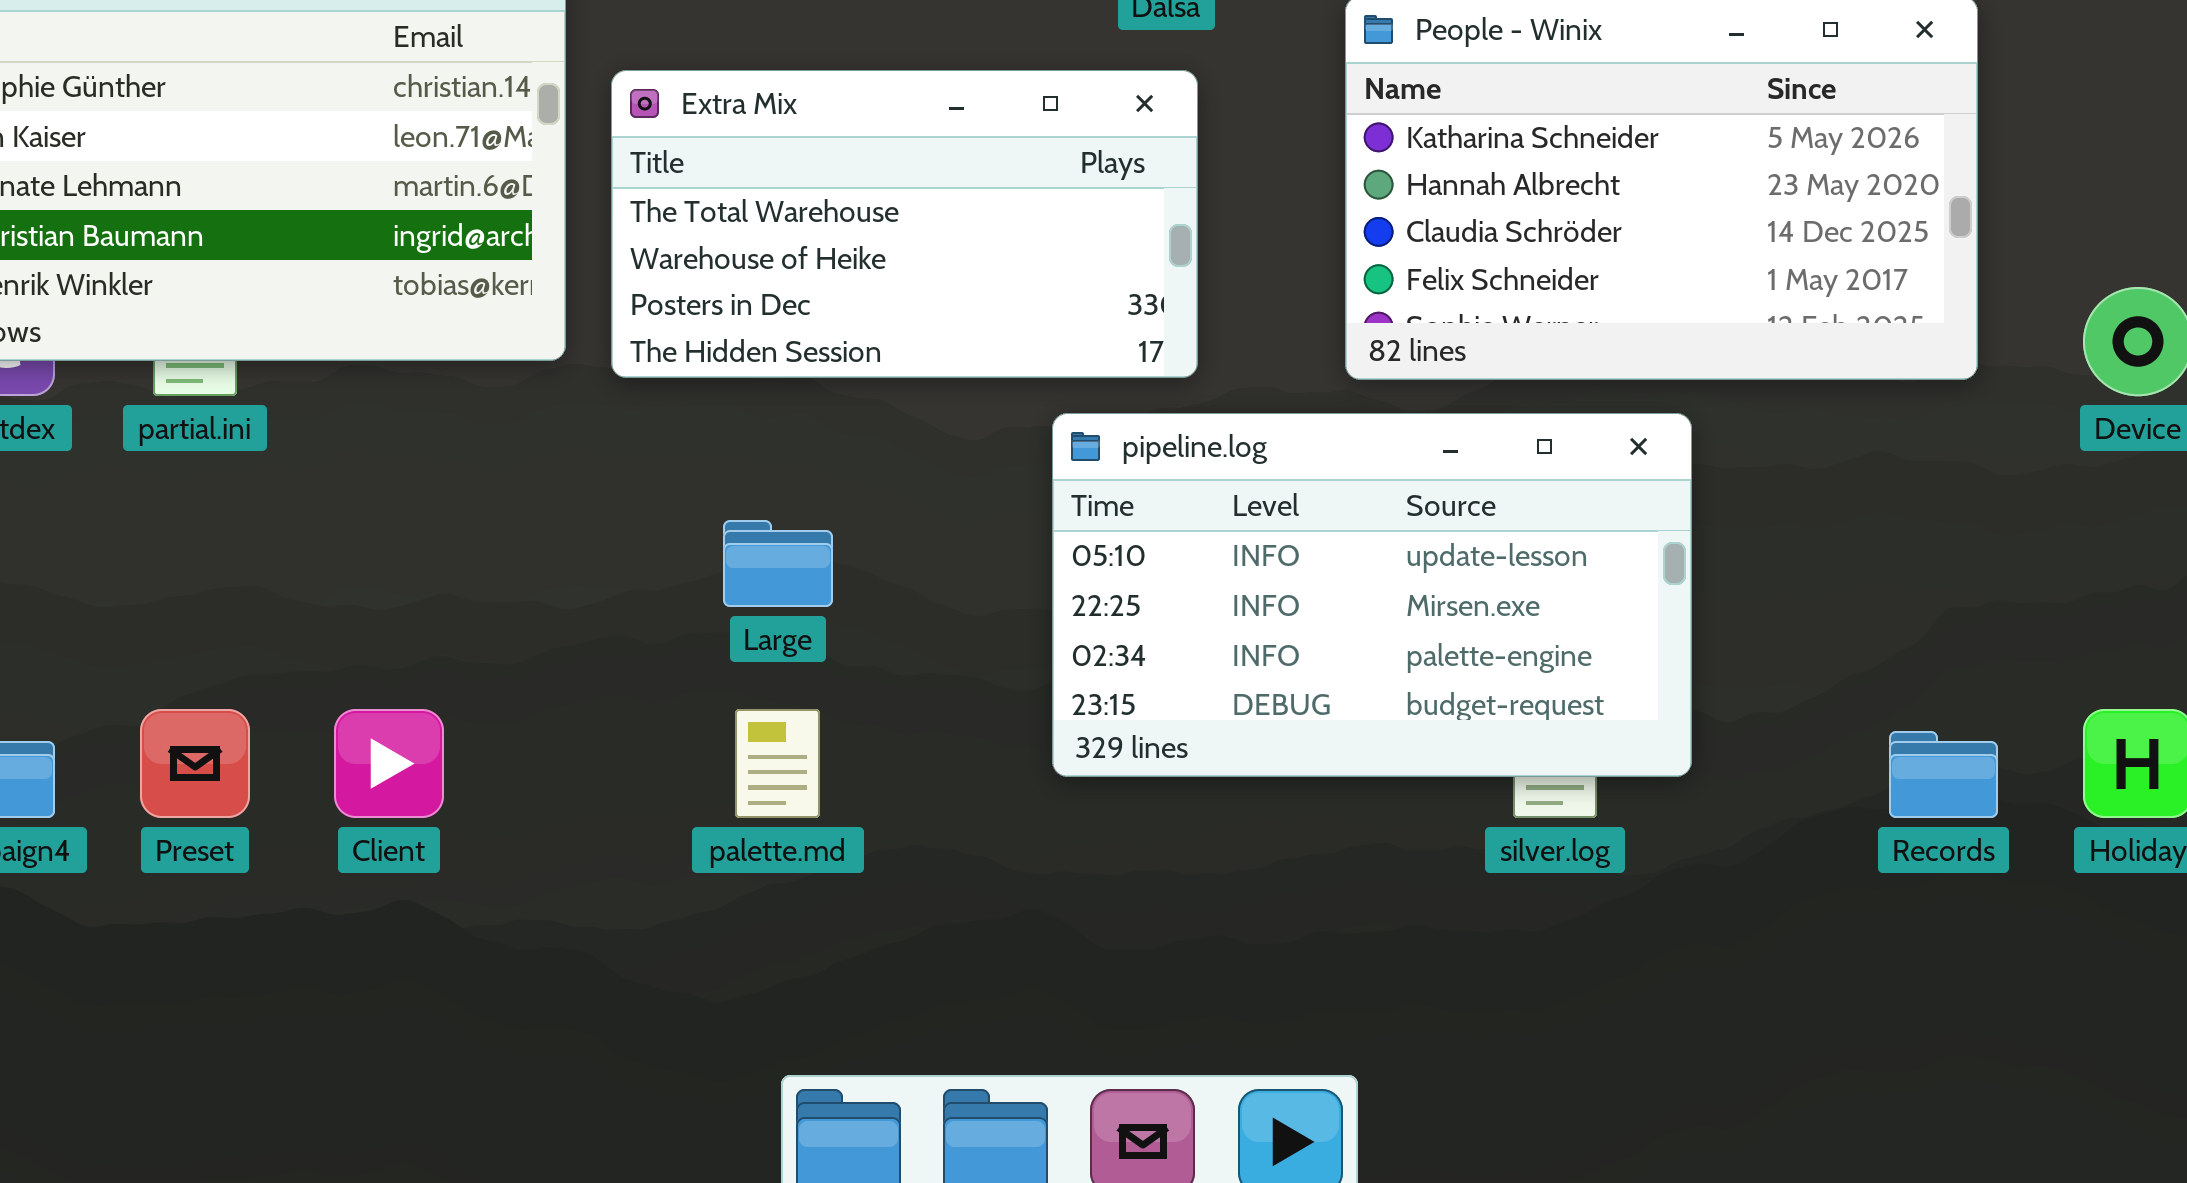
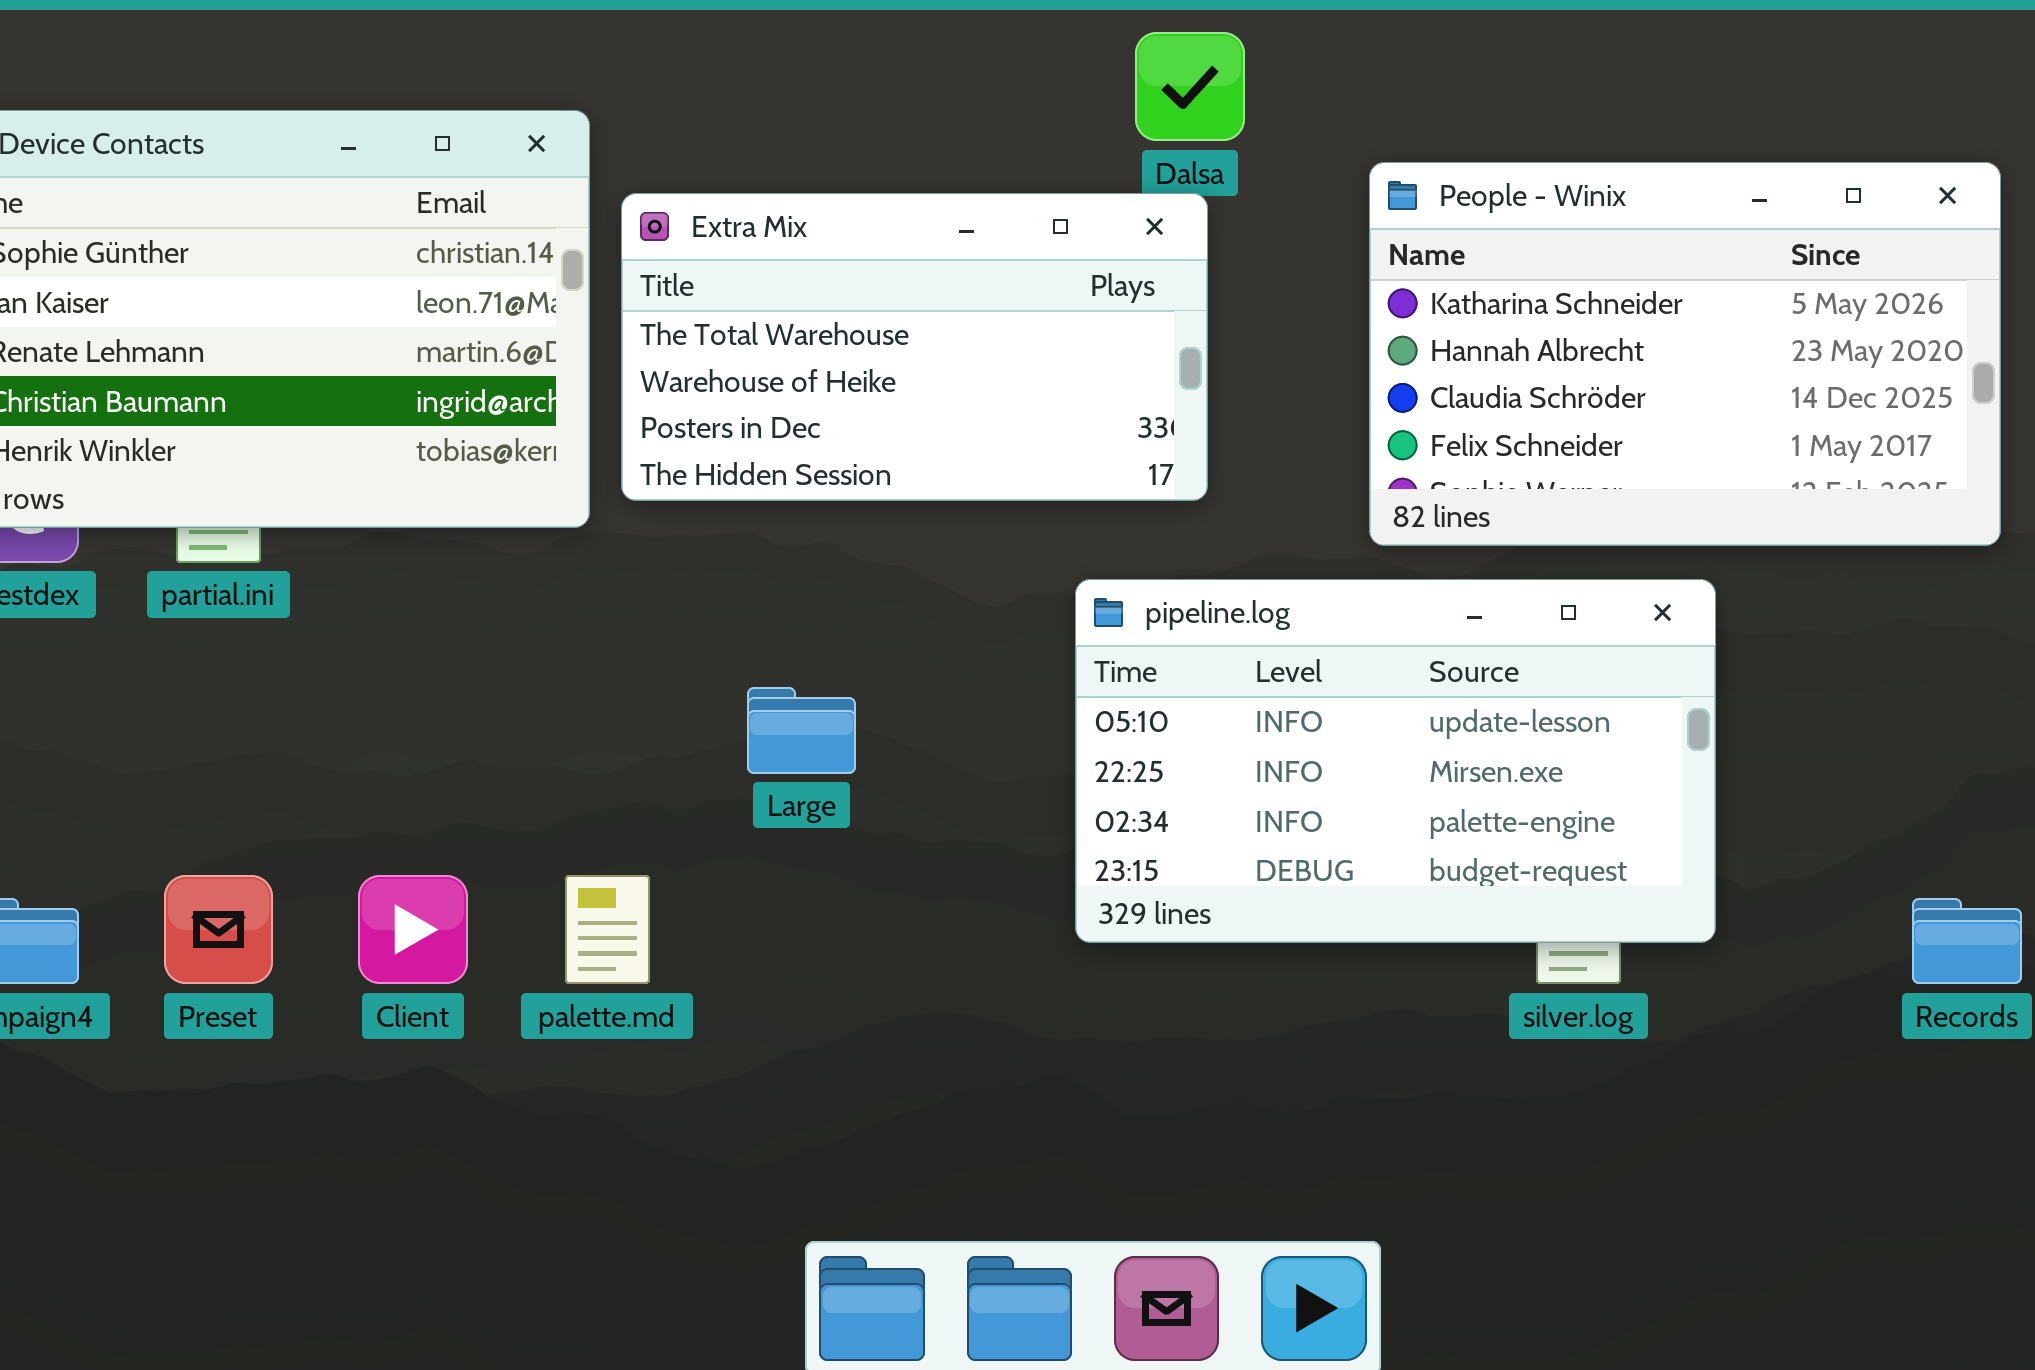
Extra Mix: [611,70,1198,378] -> [621,193,1208,501], moved
palette.md: [735,709,820,818] -> [565,875,650,984], moved

